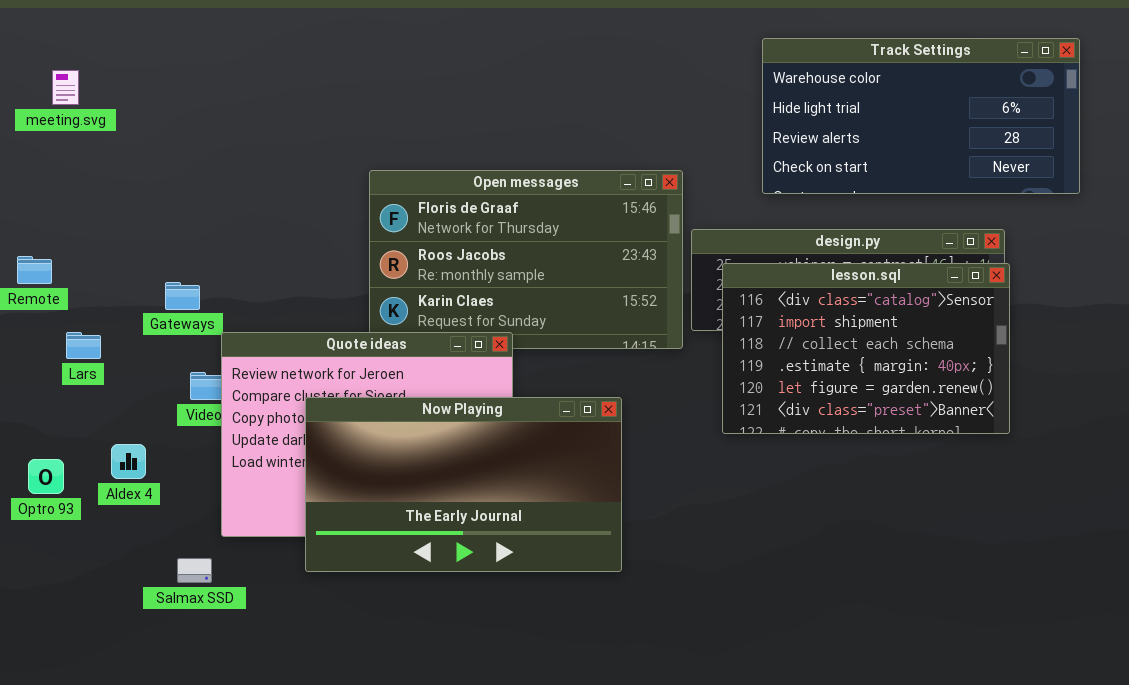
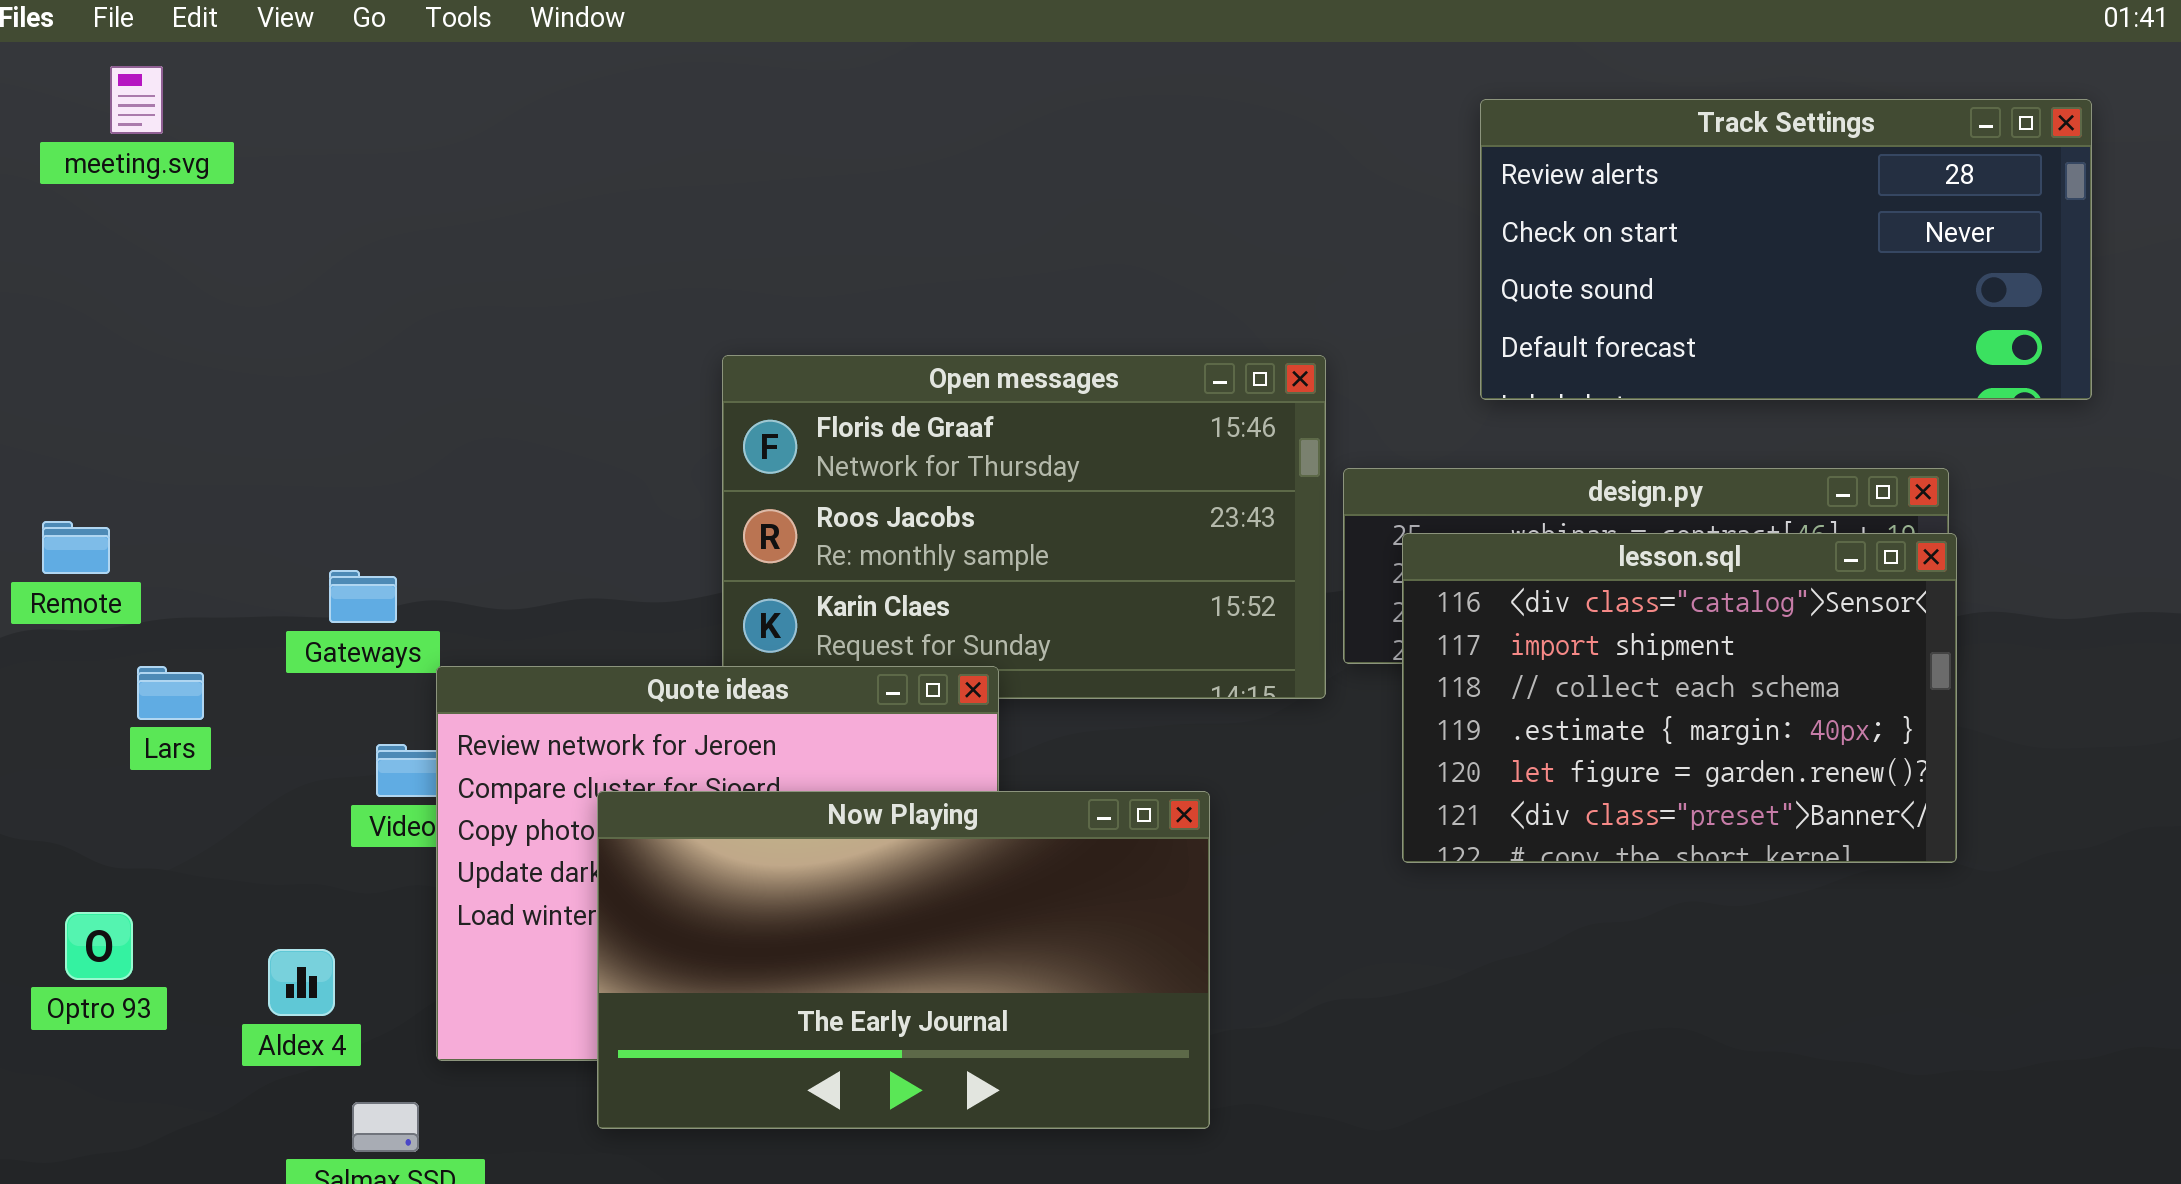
Track Settings: [762,38,1080,194] -> [1480,99,2092,400], scrolled down 2 rows
meeting.svg: [52,70,79,105] -> [110,66,163,134], moved
Aldex 4: [111,444,146,479] -> [268,949,335,1016], moved

